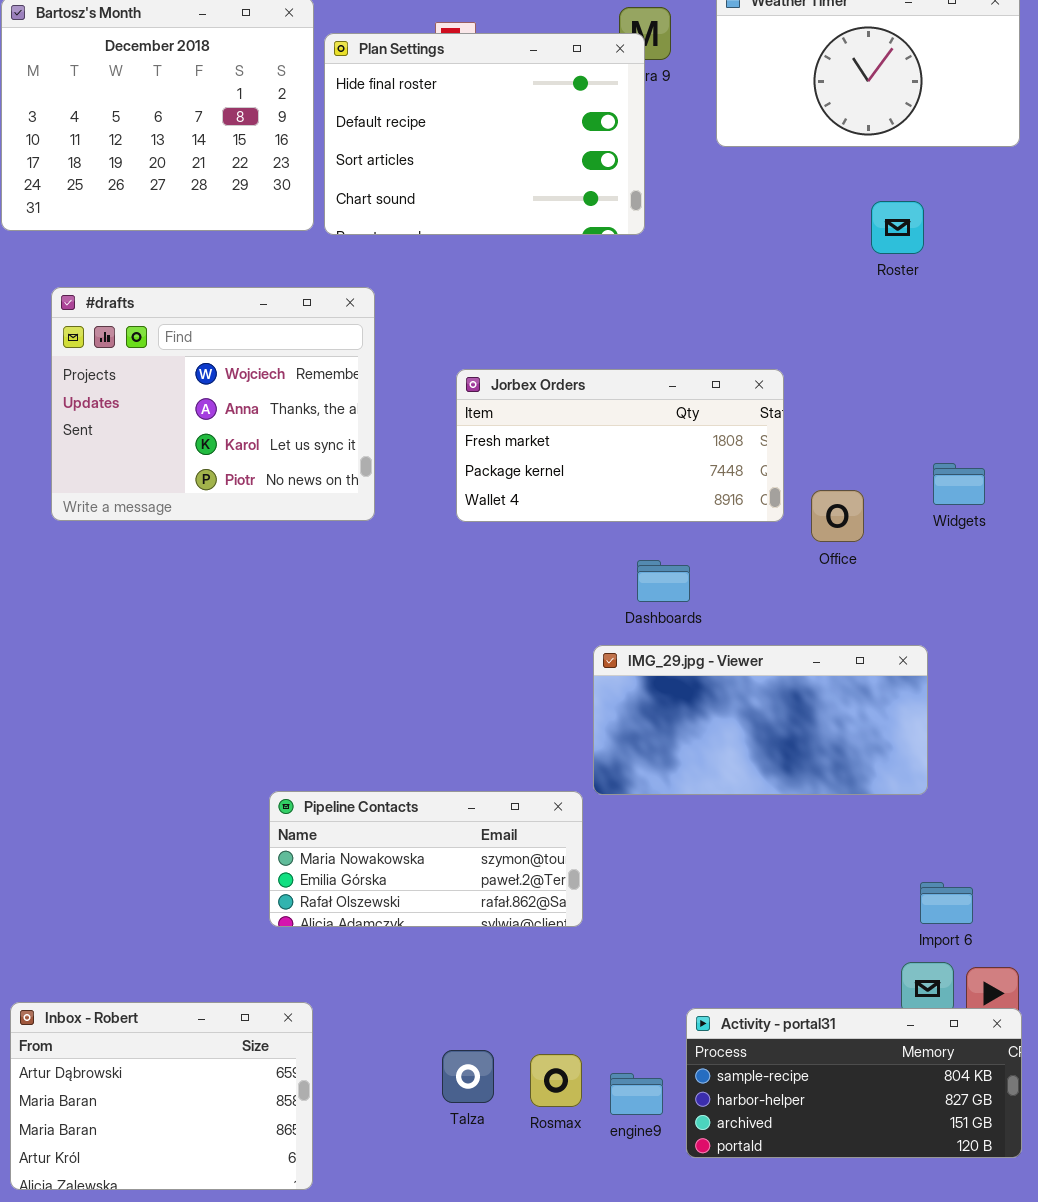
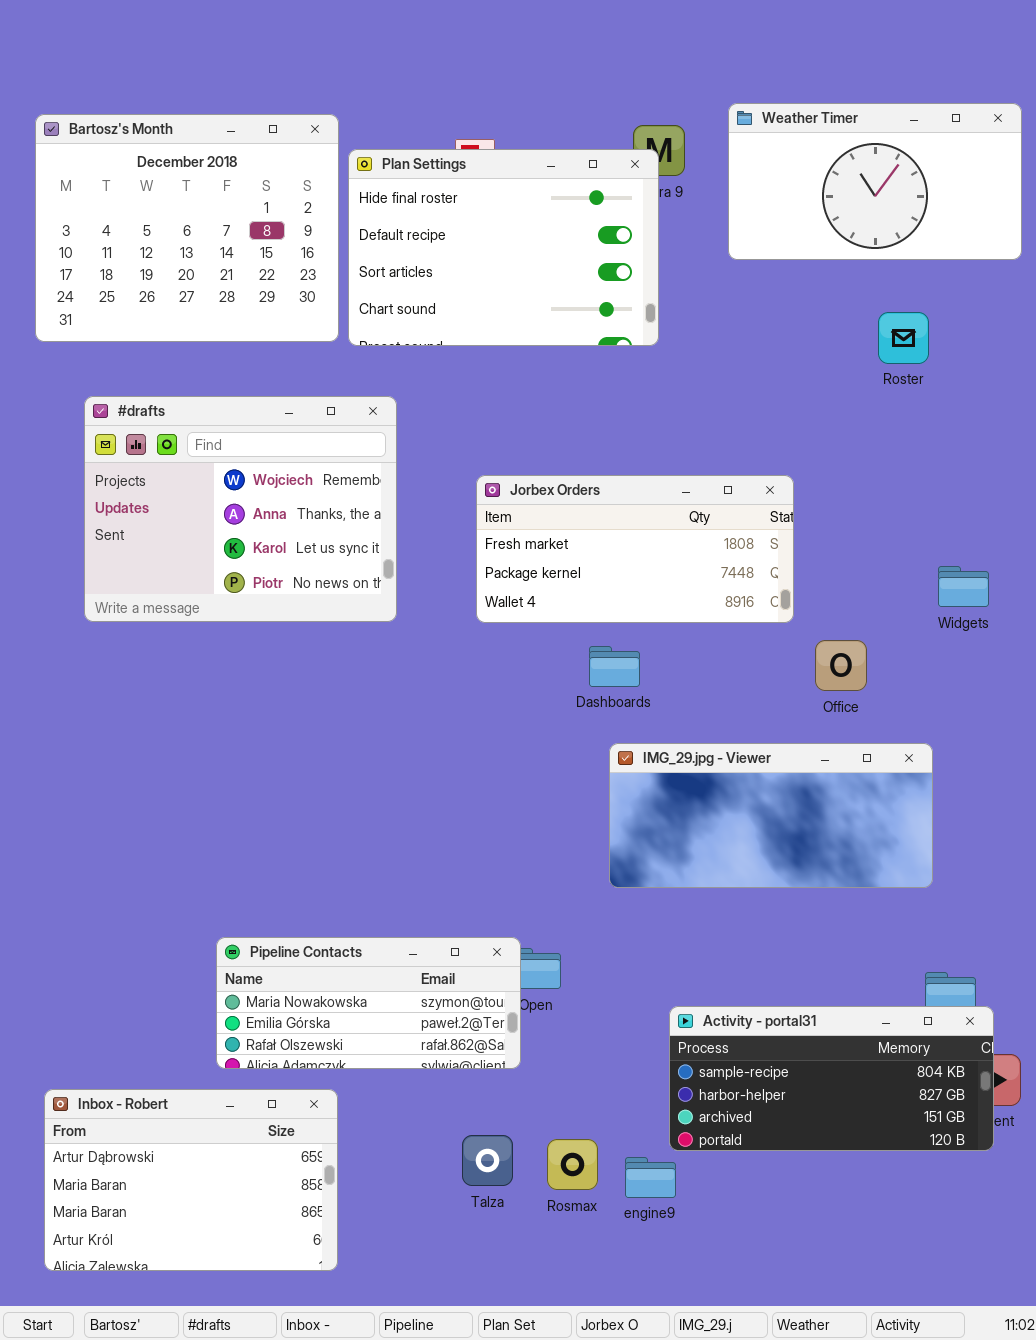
Office: [811,490,864,542] -> [815,640,867,691], moved
Dashboards: [637,560,690,602] -> [589,646,640,687], moved
Pipeline Contacts: [269,791,583,927] -> [216,937,521,1069], moved
Activity - portal31: [686,1008,1022,1158] -> [669,1006,994,1151], moved

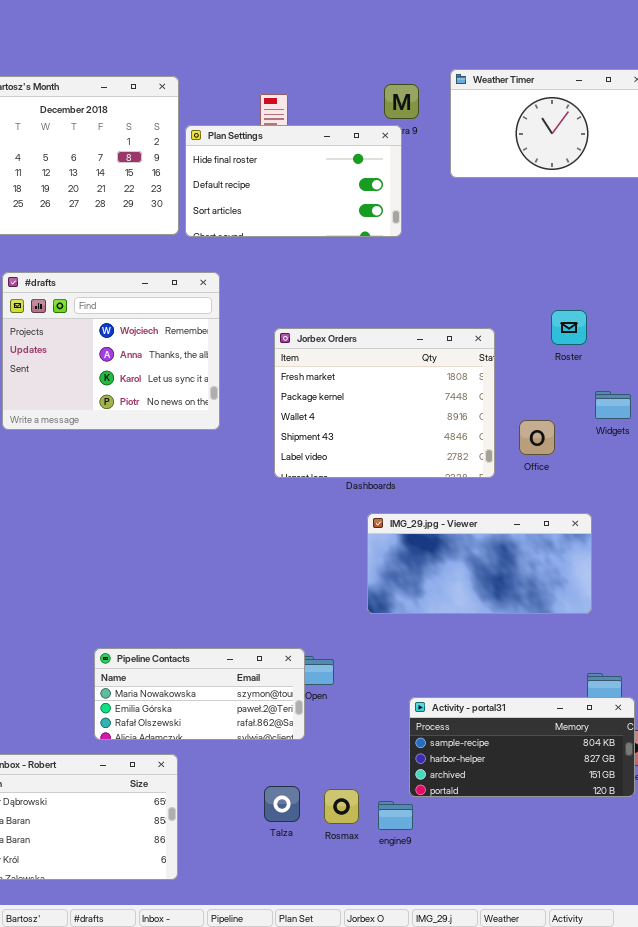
Plan Settings: [348,149,659,346] -> [185,125,402,237], resized
Roster: [878,312,929,364] -> [551,310,587,345], moved
Jorbex Orders: [476,475,794,623] -> [274,328,495,478], resized
Office: [815,640,867,691] -> [519,420,555,455], moved

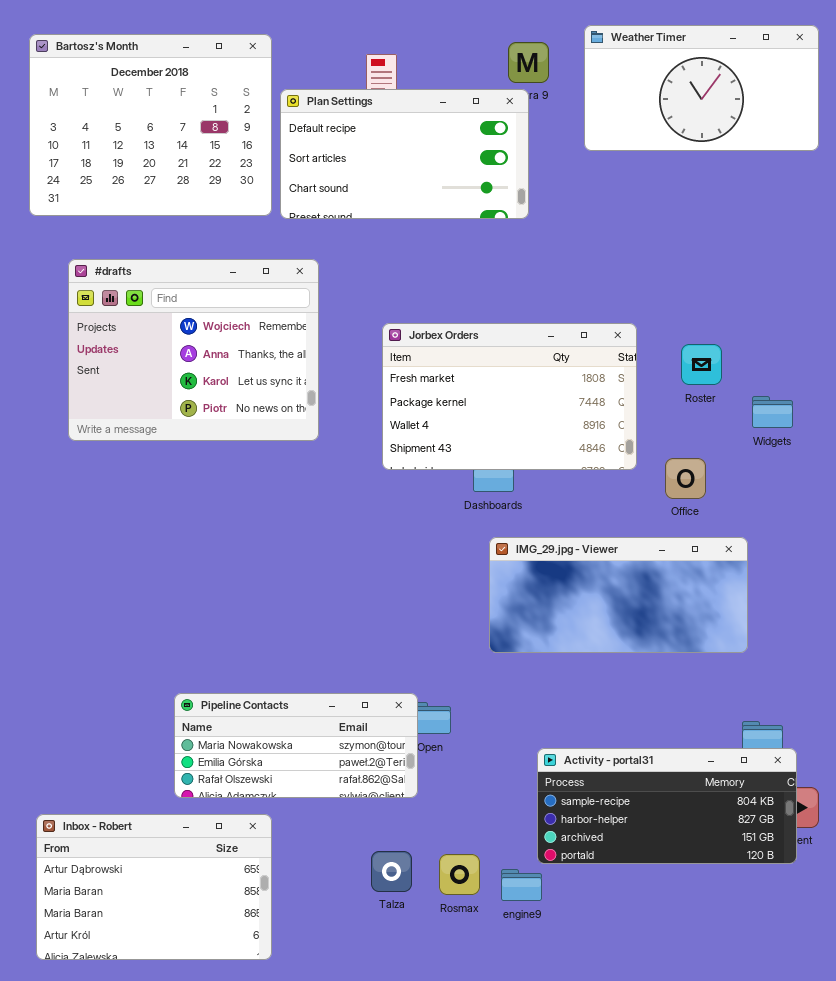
Plan Settings: [185,125,402,237] -> [280,89,529,219], scrolled down 1 row
Roster: [551,310,587,345] -> [681,344,722,385], moved
Jorbex Orders: [274,328,495,478] -> [382,323,637,470], resized
Office: [519,420,555,455] -> [665,458,706,499], moved

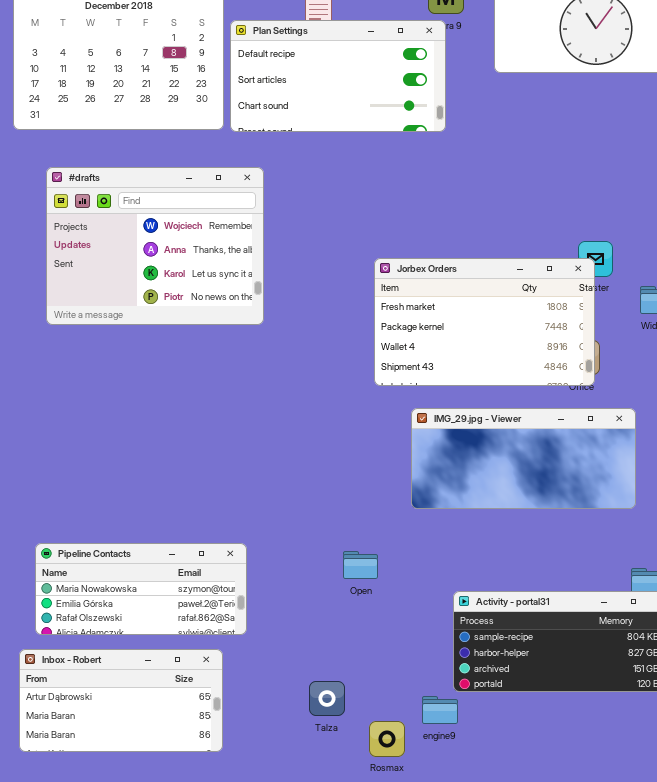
Jorbex Orders: [382,323,637,470] -> [374,258,595,386], moved
Pipeline Contacts: [174,693,418,798] -> [35,543,247,635], moved
Inbox - Robert: [36,814,272,960] -> [19,649,223,752], resized
Rosmax: [439,854,480,895] -> [369,721,405,757], moved

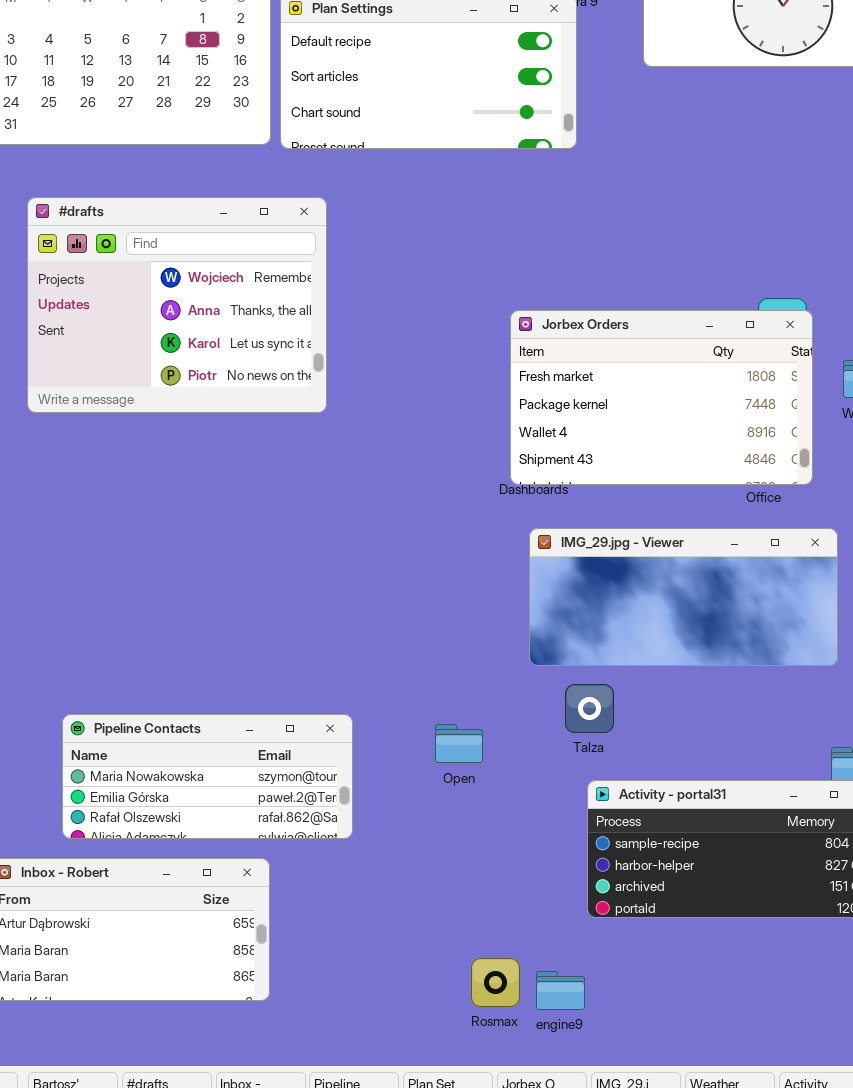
Jorbex Orders: [374,258,595,386] -> [510,310,813,485], moved
Pipeline Contacts: [35,543,247,635] -> [62,714,353,839], moved
Talza: [309,681,345,716] -> [565,684,614,733], moved
engine9: [422,696,458,724] -> [536,971,585,1010], moved

